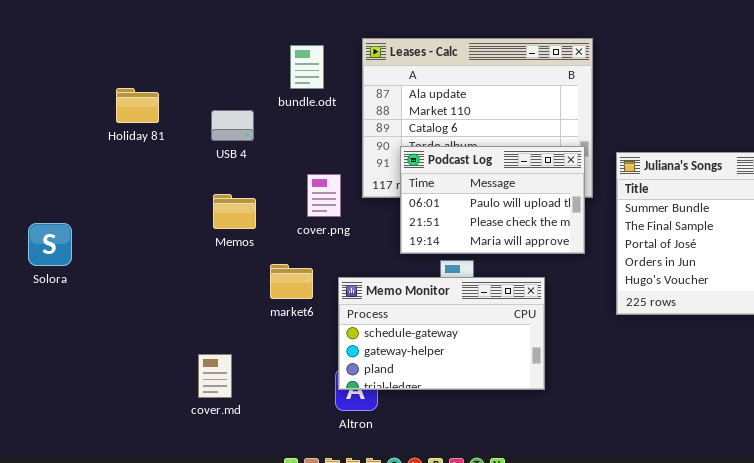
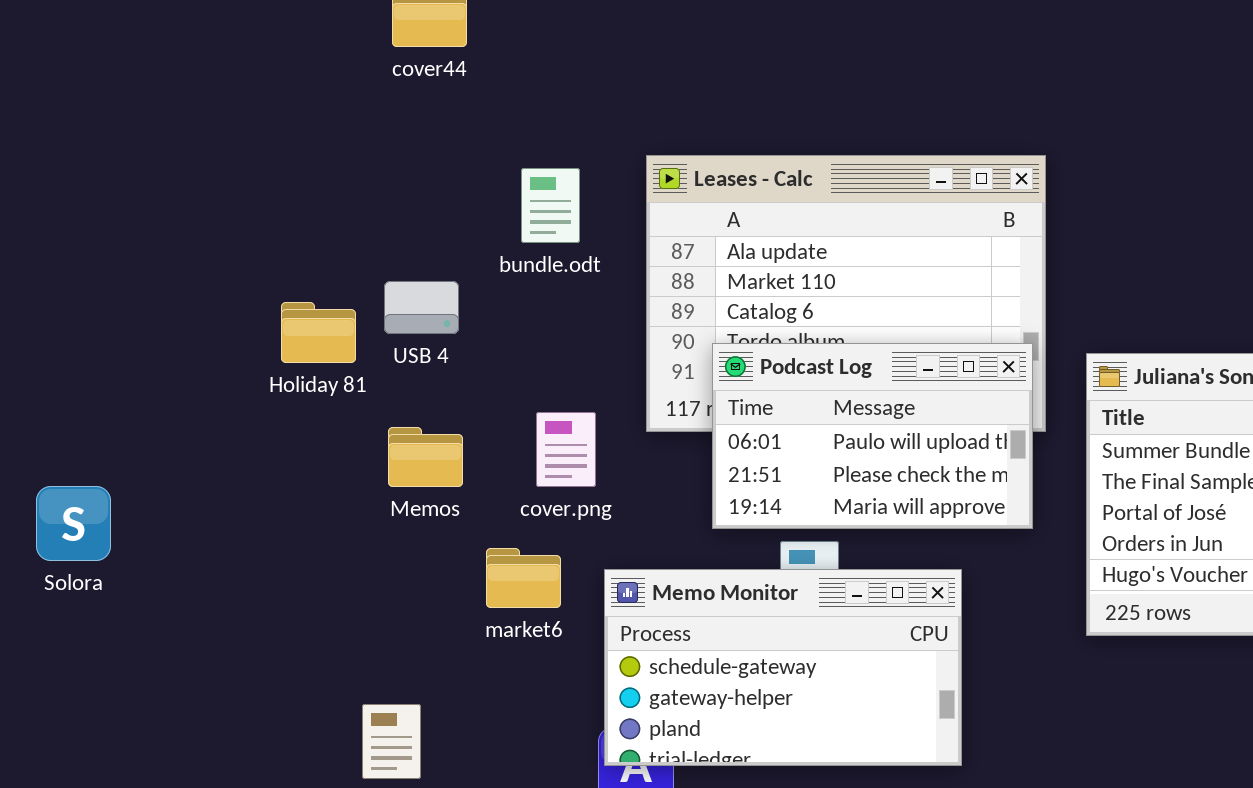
Holiday 81: [116,88,159,123] -> [281,302,356,363], moved
cover.png: [307,174,341,217] -> [536,412,596,487], moved
Solora: [28,223,72,266] -> [36,486,111,561], moved

